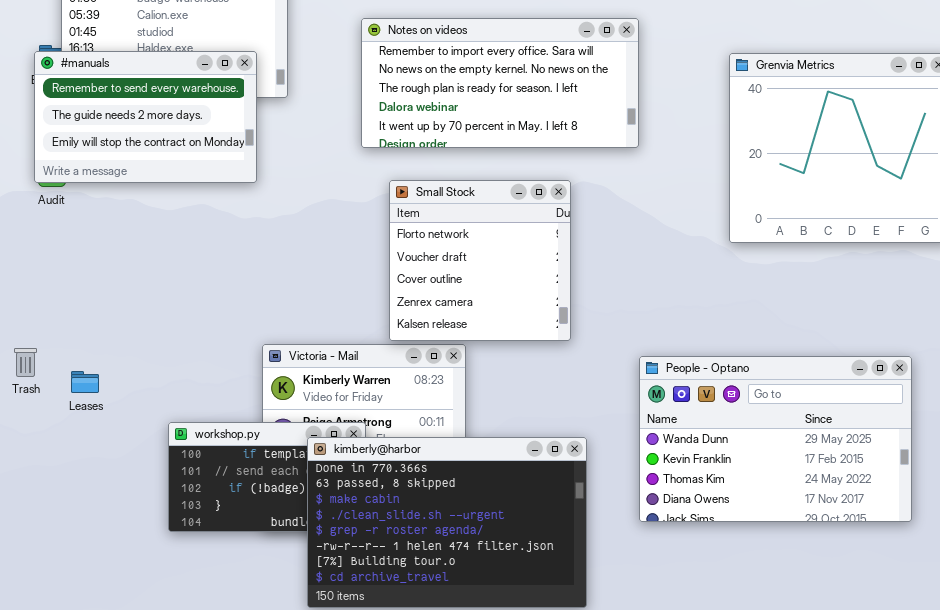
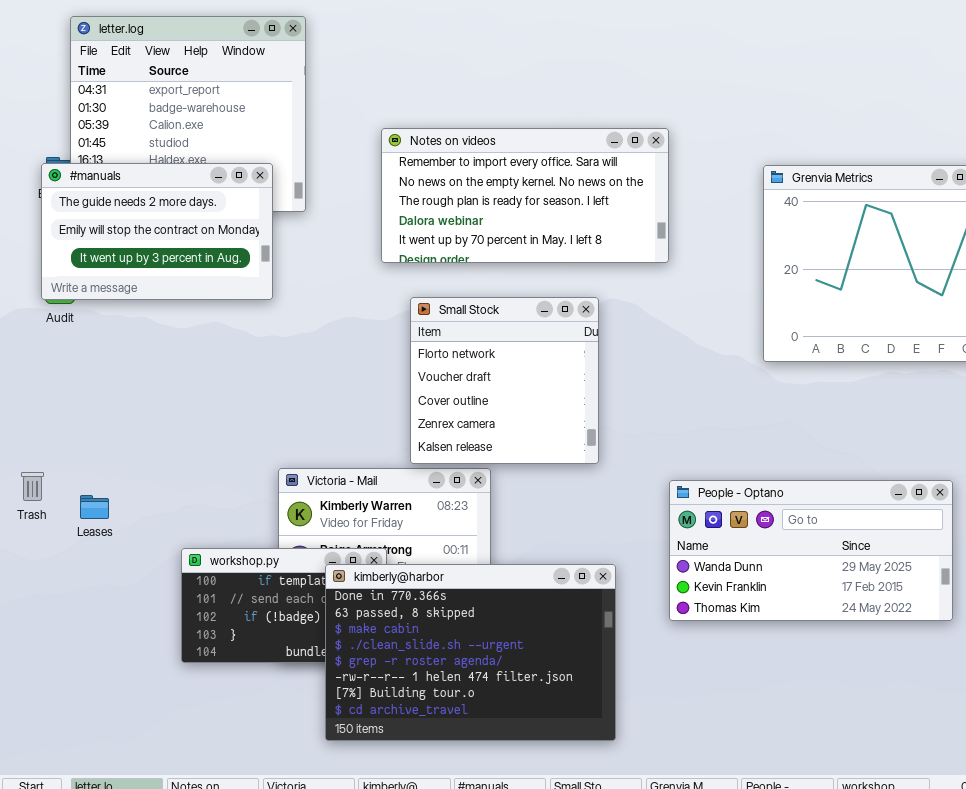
#manuals: [34,51,257,183] -> [41,163,273,300], scrolled down 1 row
People - Optano: [639,356,912,522] -> [669,480,953,621], resized

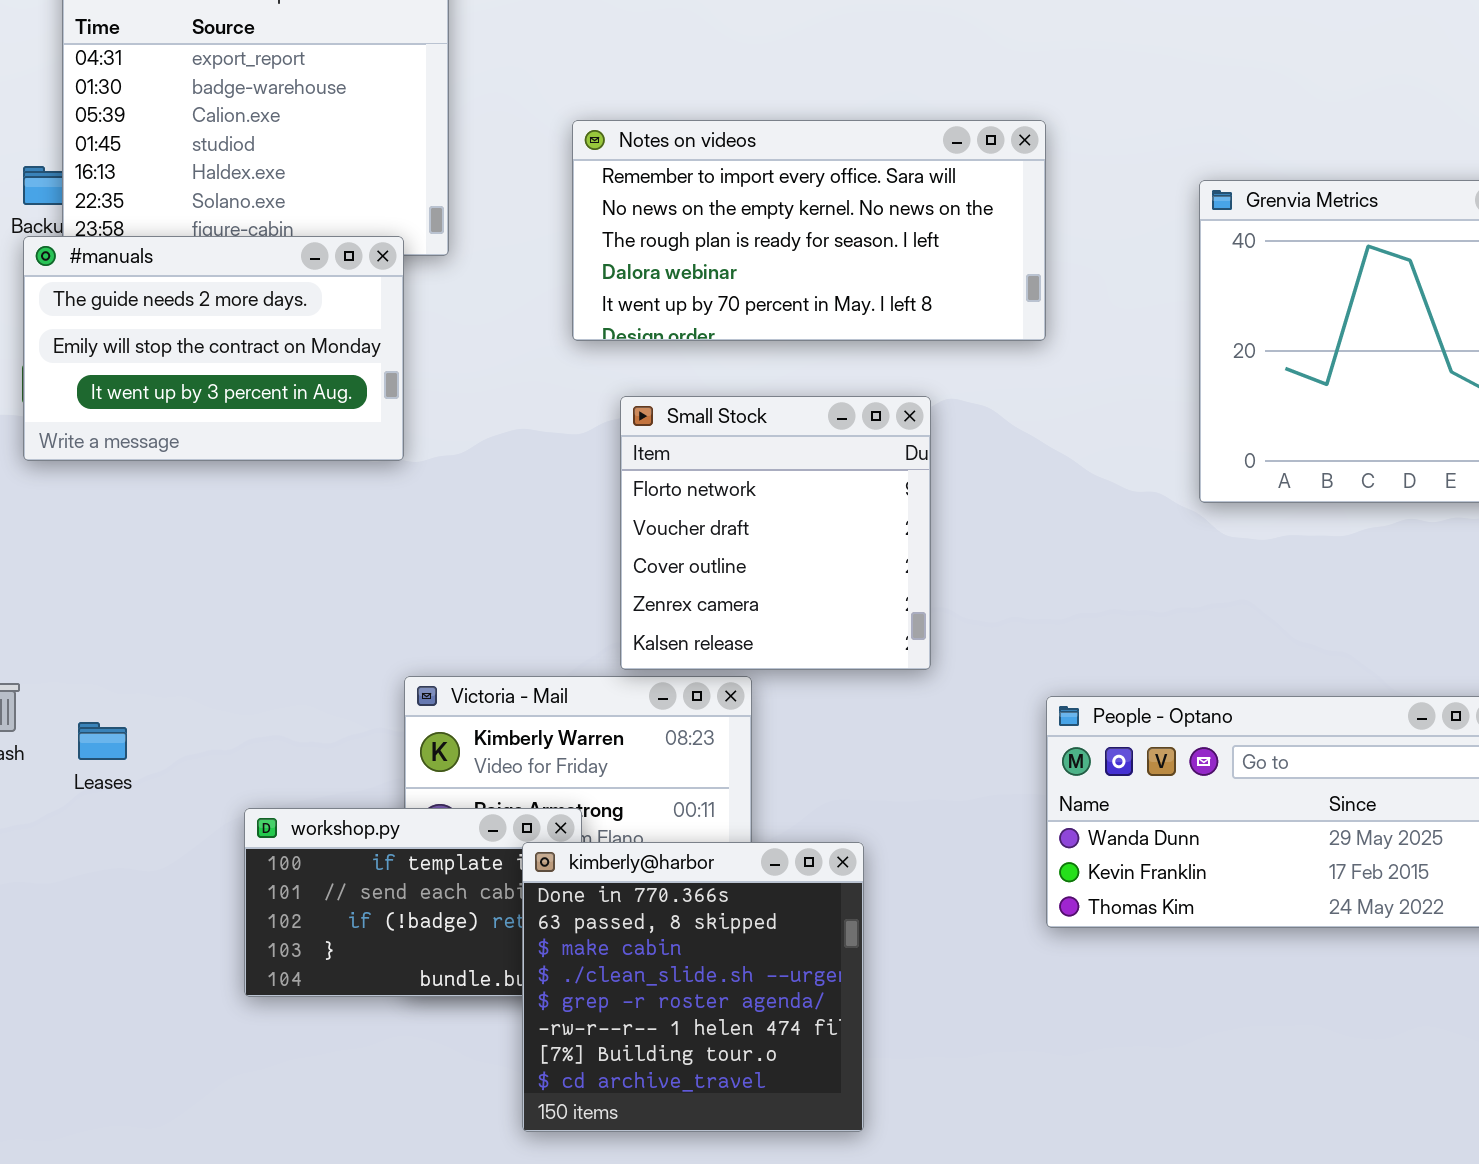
#manuals: [41,163,273,300] -> [23,236,404,461], moved
kimberly@harbor: [325,564,616,741] -> [522,842,864,1132], moved, resized

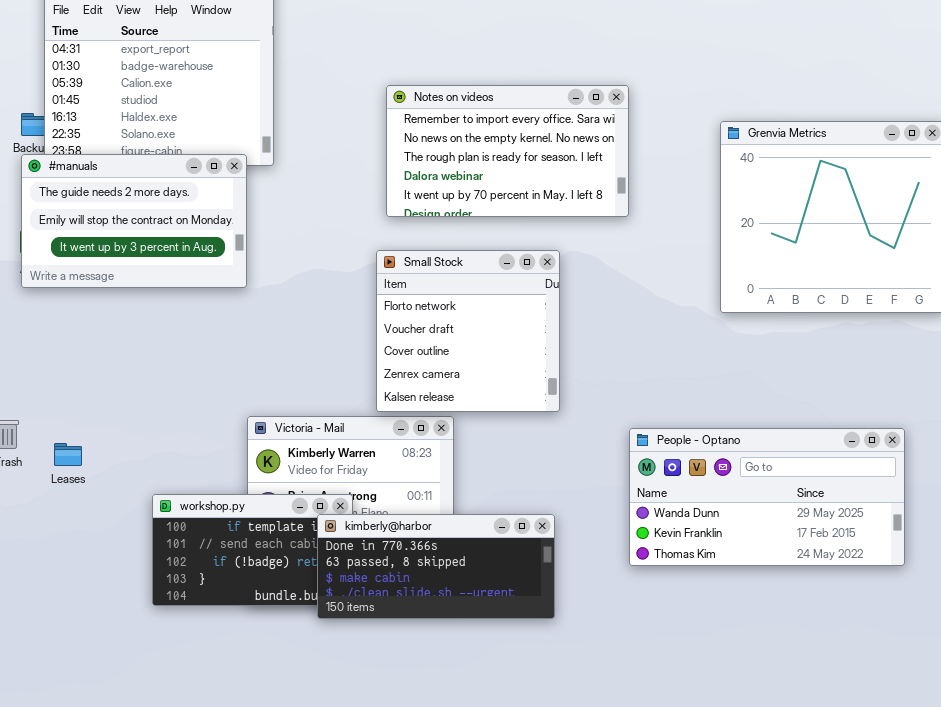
Notes on videos: [572,120,1046,341] -> [386,85,629,217], resized
kimberly@harbor: [522,842,864,1132] -> [317,514,555,619], resized

